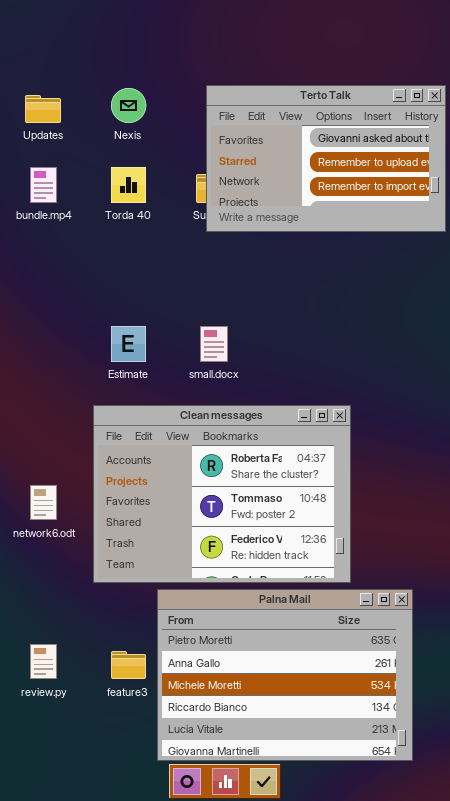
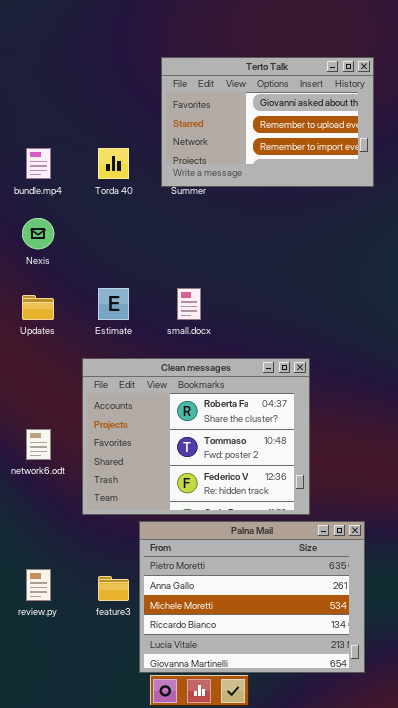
Terto Talk: [206,85,446,232] -> [161,57,374,187], moved
Nexis: [111,88,146,123] -> [22,218,54,249], moved
Updates: [25,95,61,123] -> [22,295,54,320], moved

